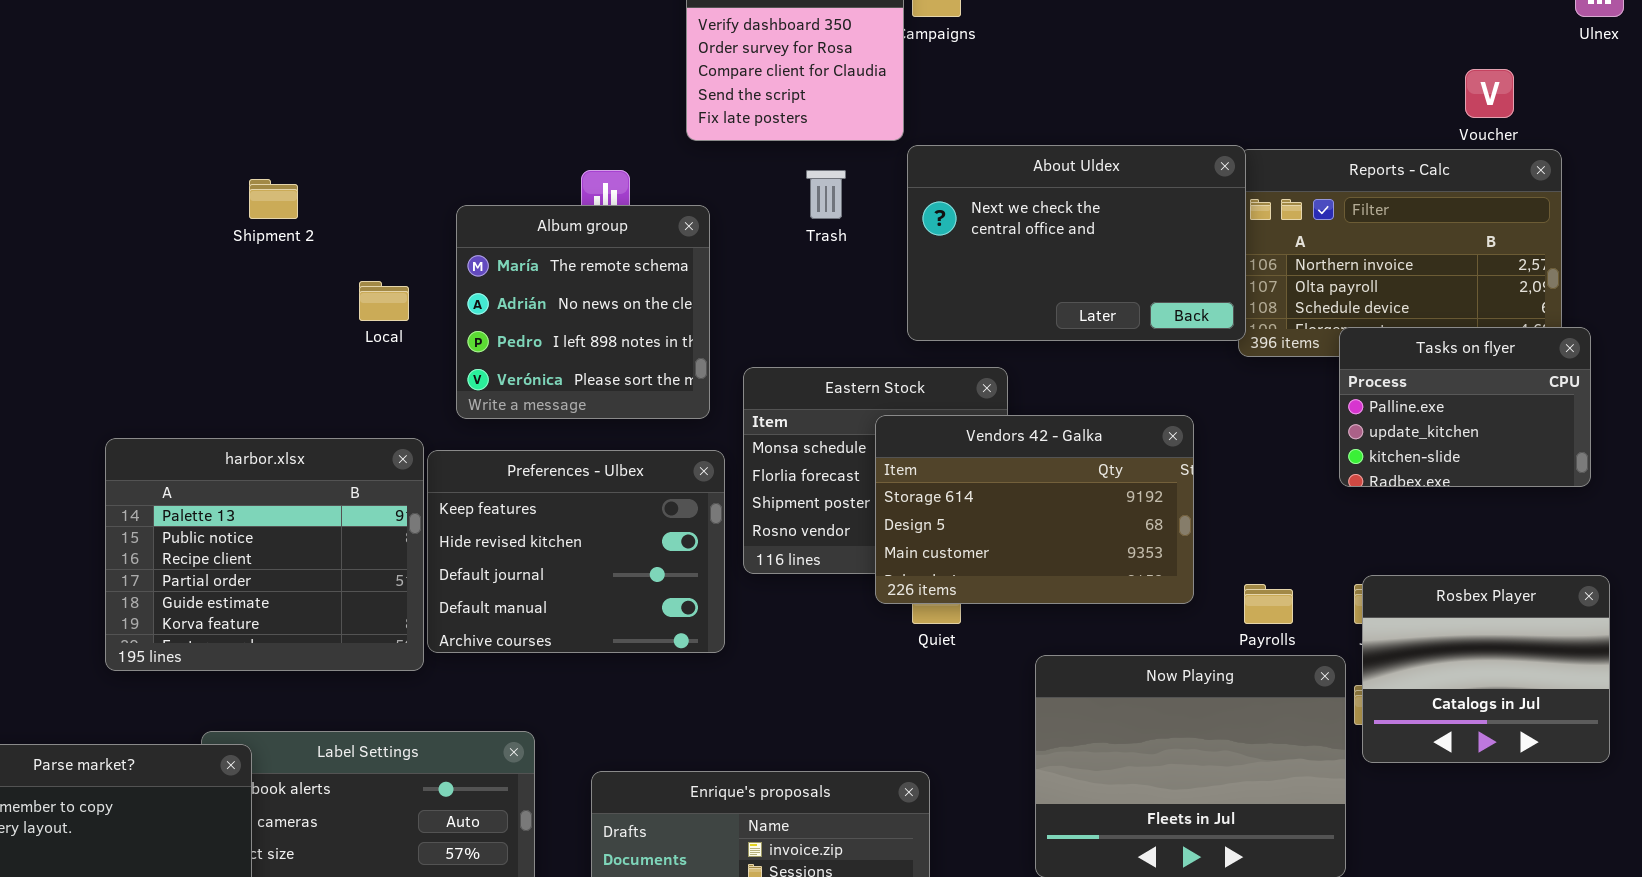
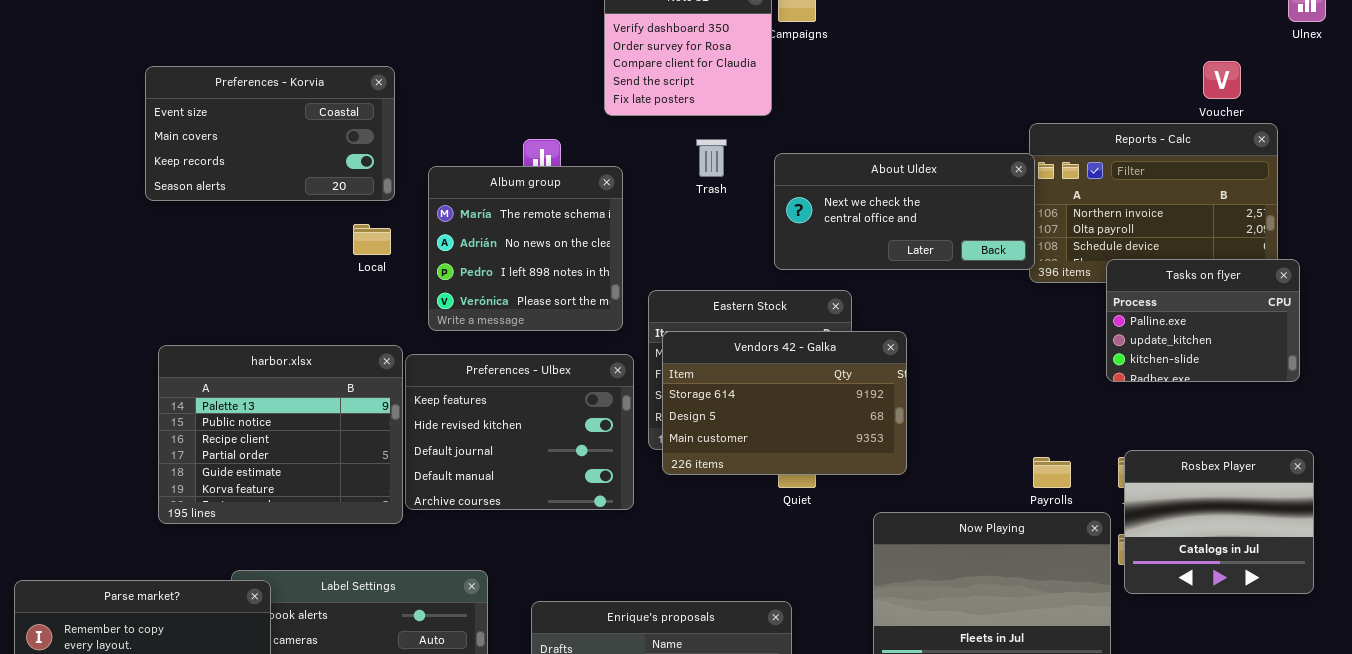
Preferences - Korvia: none -> [145,66,395,201], opened
About Uldex: [907,145,1246,341] -> [774,153,1035,270], resized
Vendors 42 - Galka: [875,415,1194,604] -> [662,331,907,475], moved

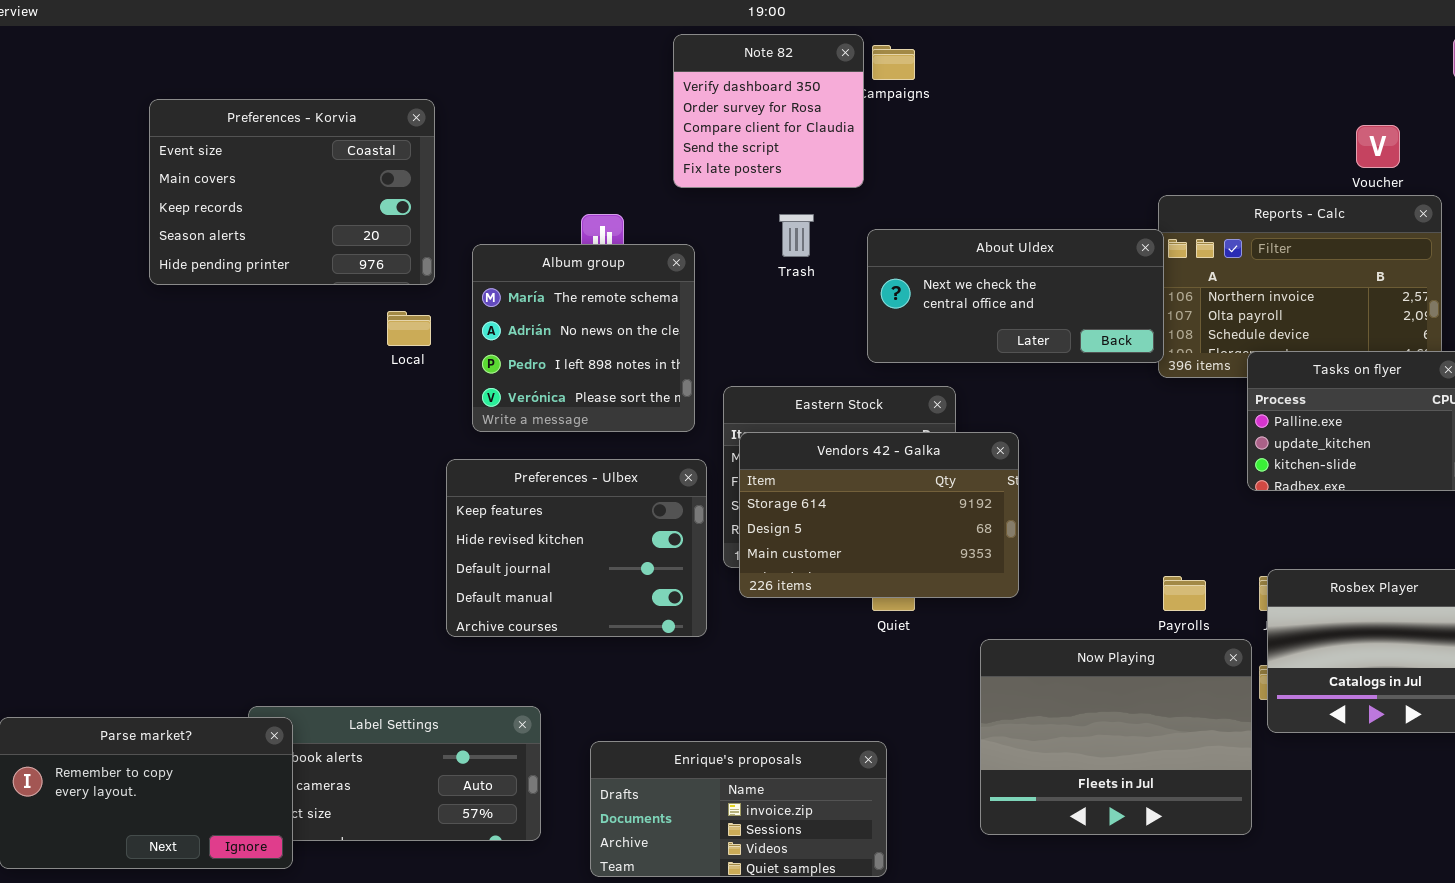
Preferences - Korvia: [145,66,395,201] -> [149,99,435,285], resized
harbor.xlsx: [158,345,403,524] -> none, closed

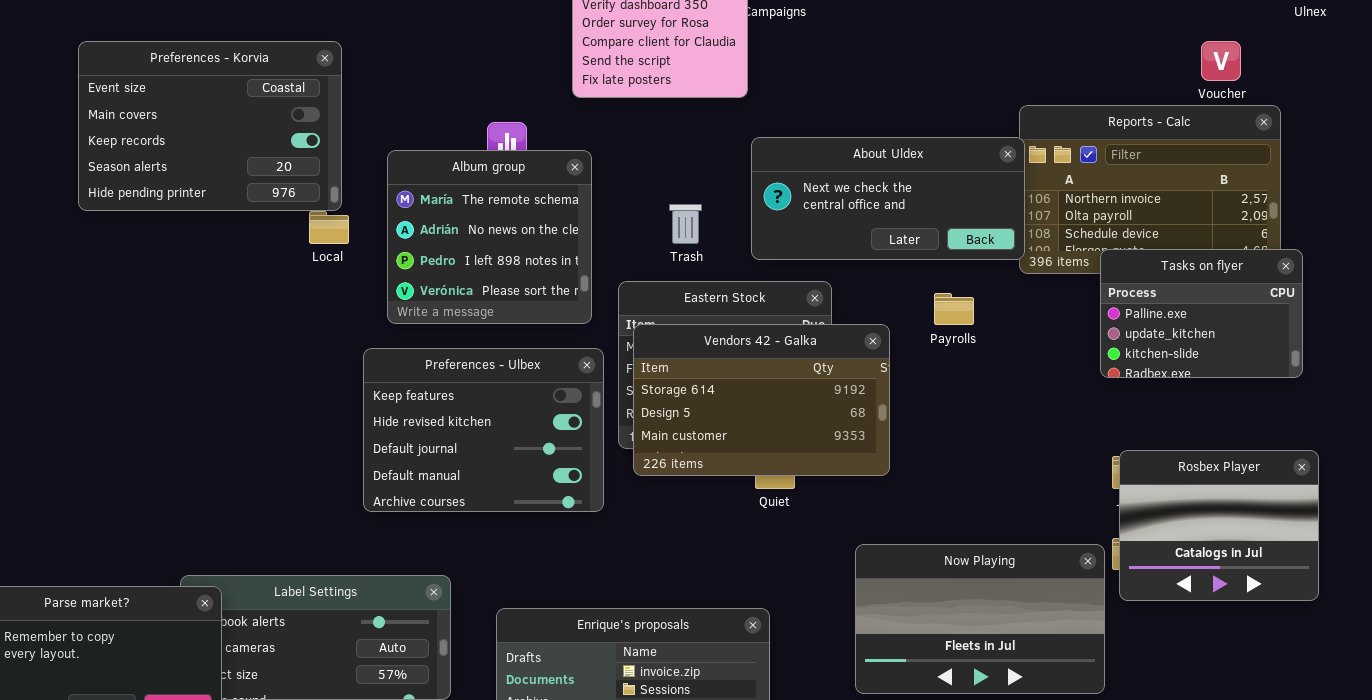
Preferences - Korvia: [149,99,435,285] -> [78,41,342,211], moved
Trash: [779,214,814,257] -> [669,204,702,244], moved
Payrolls: [1163,576,1206,611] -> [934,293,974,325], moved
Now Playing: [980,639,1252,835] -> [855,544,1105,694], resized

